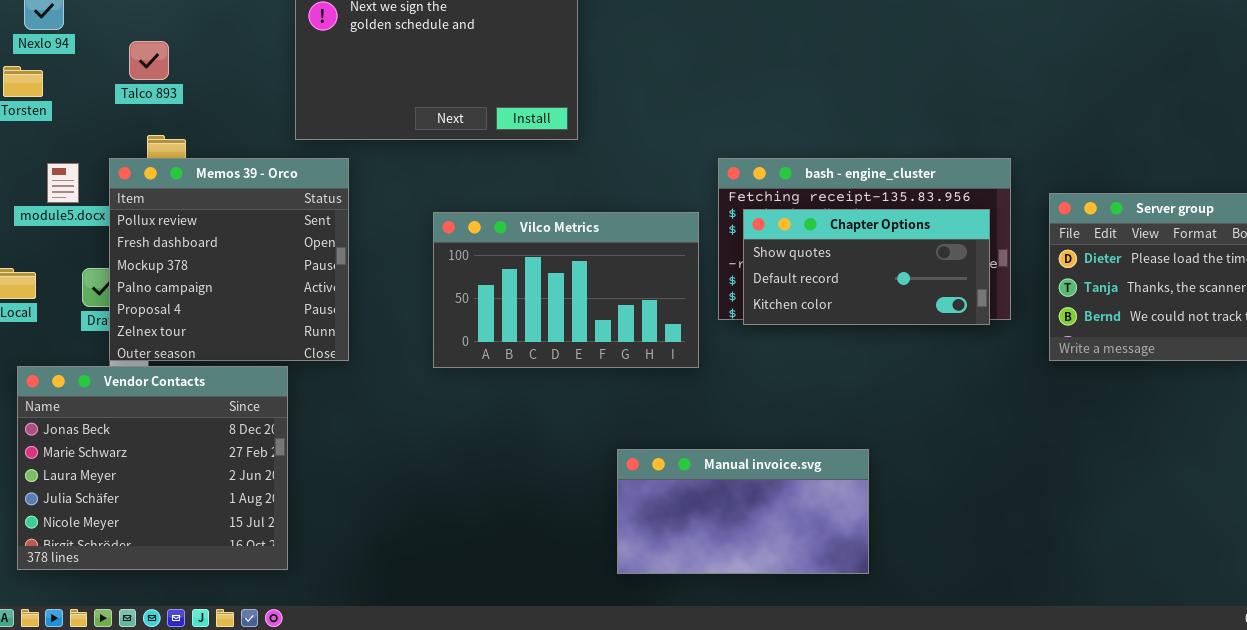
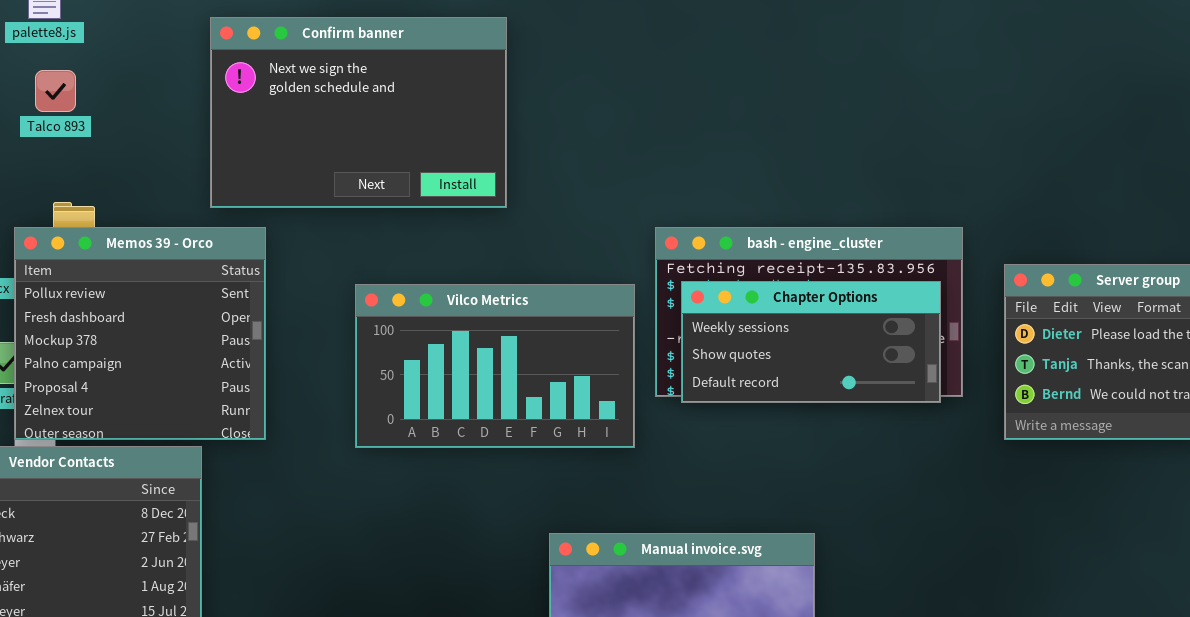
Talco 893: [129,41,169,80] -> [35,70,76,112], moved
Chapter Options: [743,209,990,325] -> [681,281,941,403], scrolled up 1 row

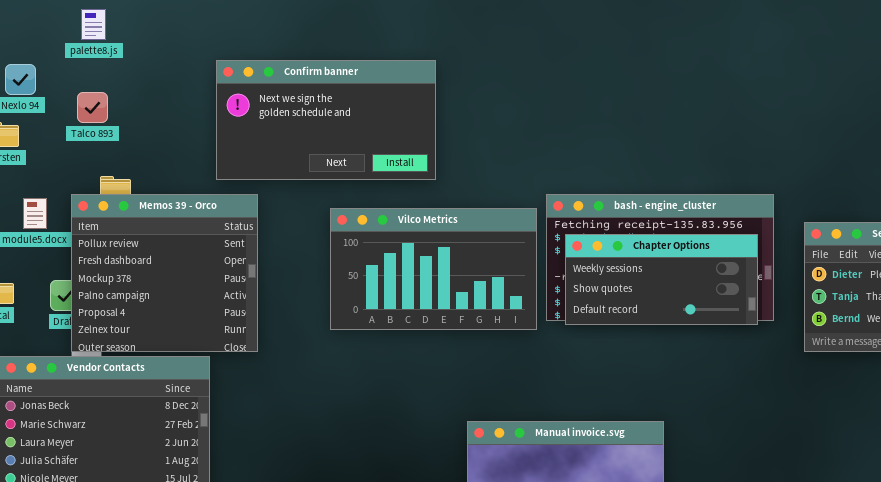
Confirm banner: [210,17,507,208] -> [216,60,436,180], resized
Talco 893: [35,70,76,112] -> [77,92,108,123], moved
Vilco Metrics: [355,284,635,448] -> [330,208,537,330], moved

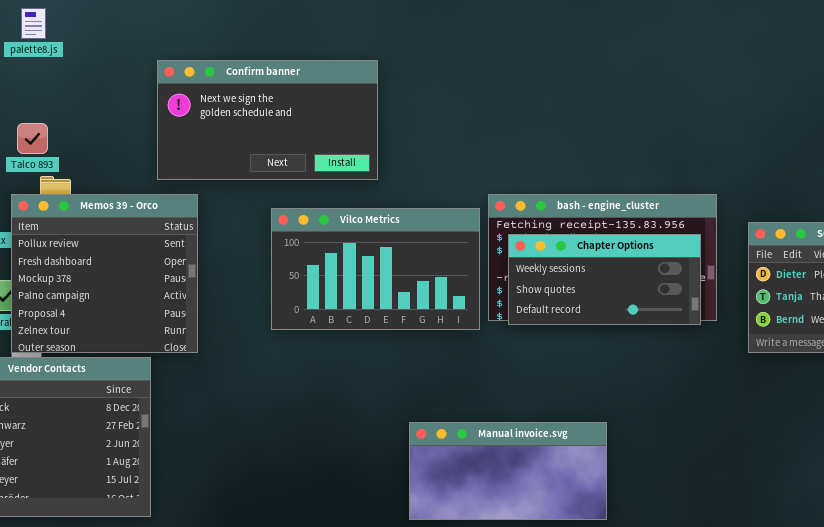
Talco 893: [77,92,108,123] -> [17,123,48,154], moved

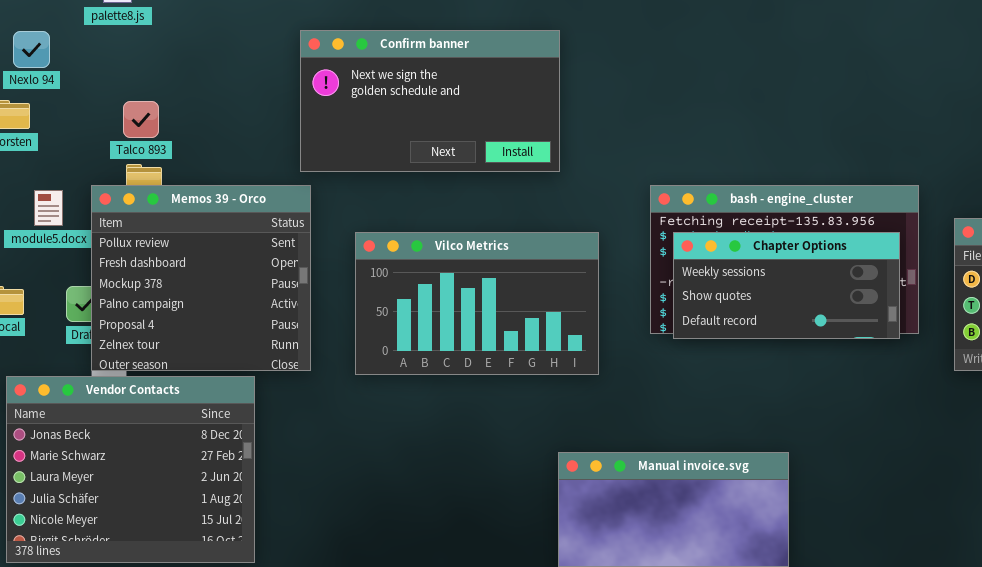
Confirm banner: [157,60,378,180] -> [300,30,560,172], moved
Talco 893: [17,123,48,154] -> [123,101,159,138], moved
Vilco Metrics: [271,208,480,330] -> [355,232,599,375], moved

